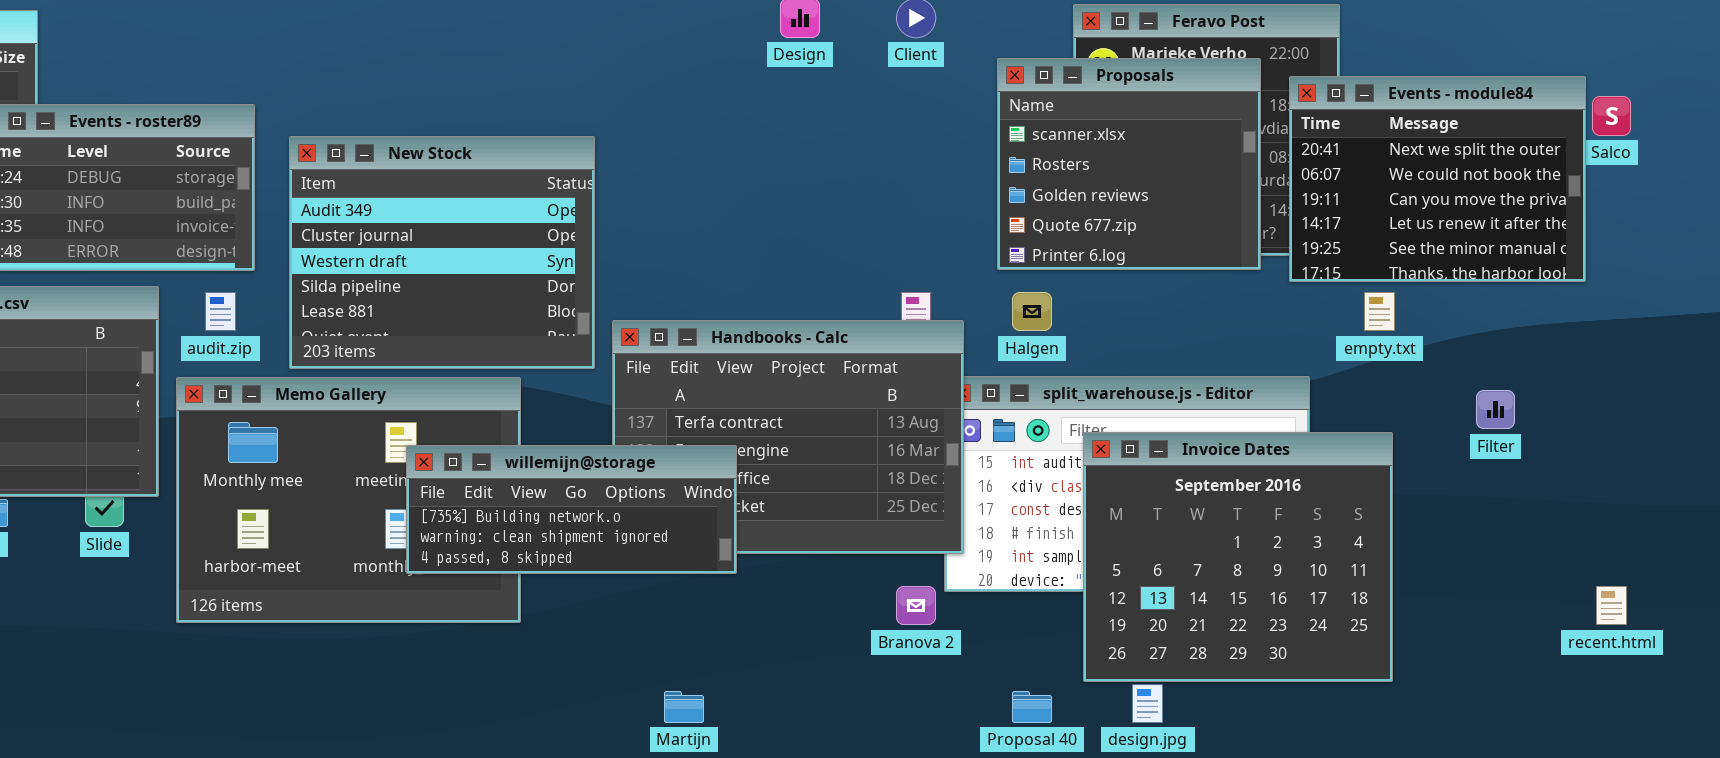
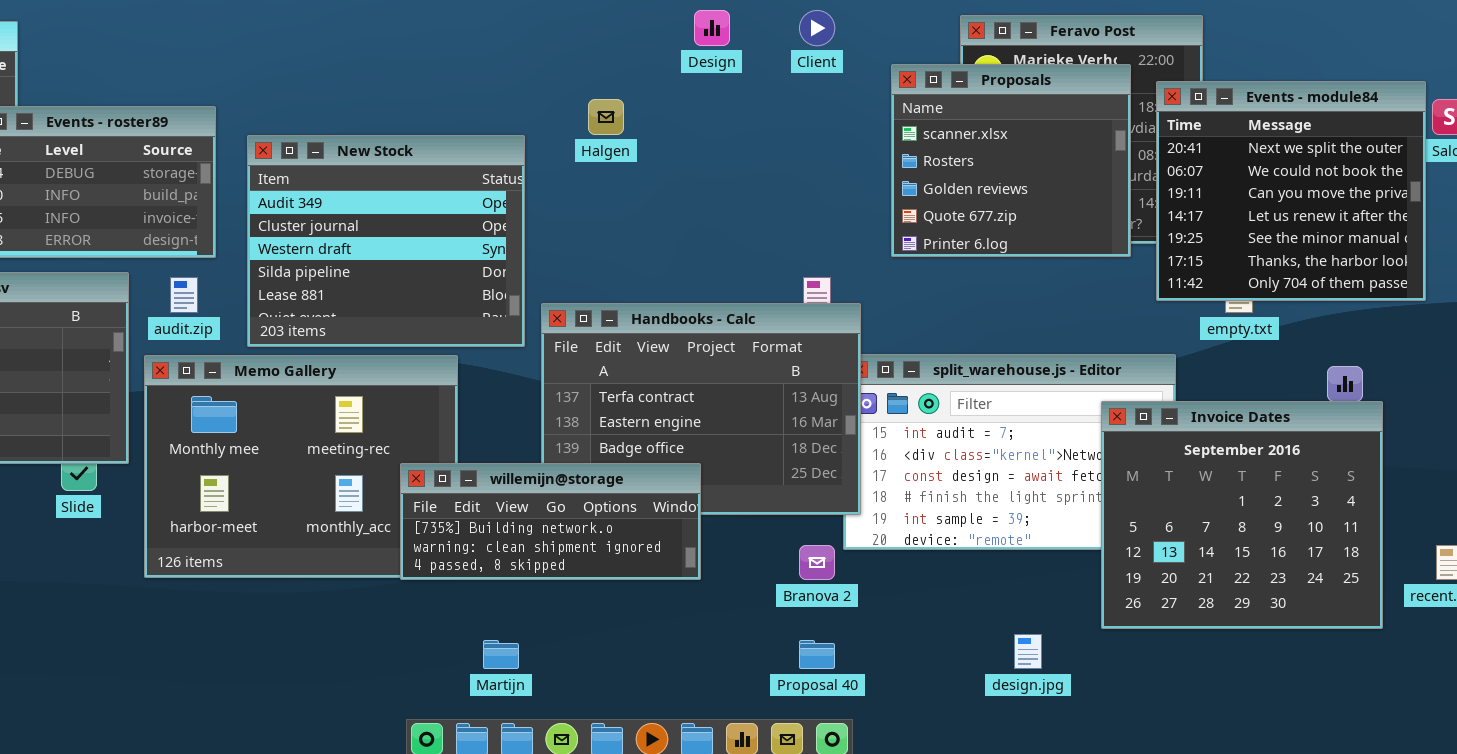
Events - module84: [1289,76,1586,282] -> [1156,81,1426,301], resized
Halgen: [1012,292,1052,331] -> [588,99,624,135], moved
Invoice Dates: [1083,432,1393,682] -> [1101,401,1383,629], moved
willemijn@storage: [406,445,737,574] -> [400,463,701,580], moved
Martijn: [664,691,704,723] -> [483,640,519,669], moved
Proposal 40: [1012,691,1052,723] -> [799,640,835,669], moved

